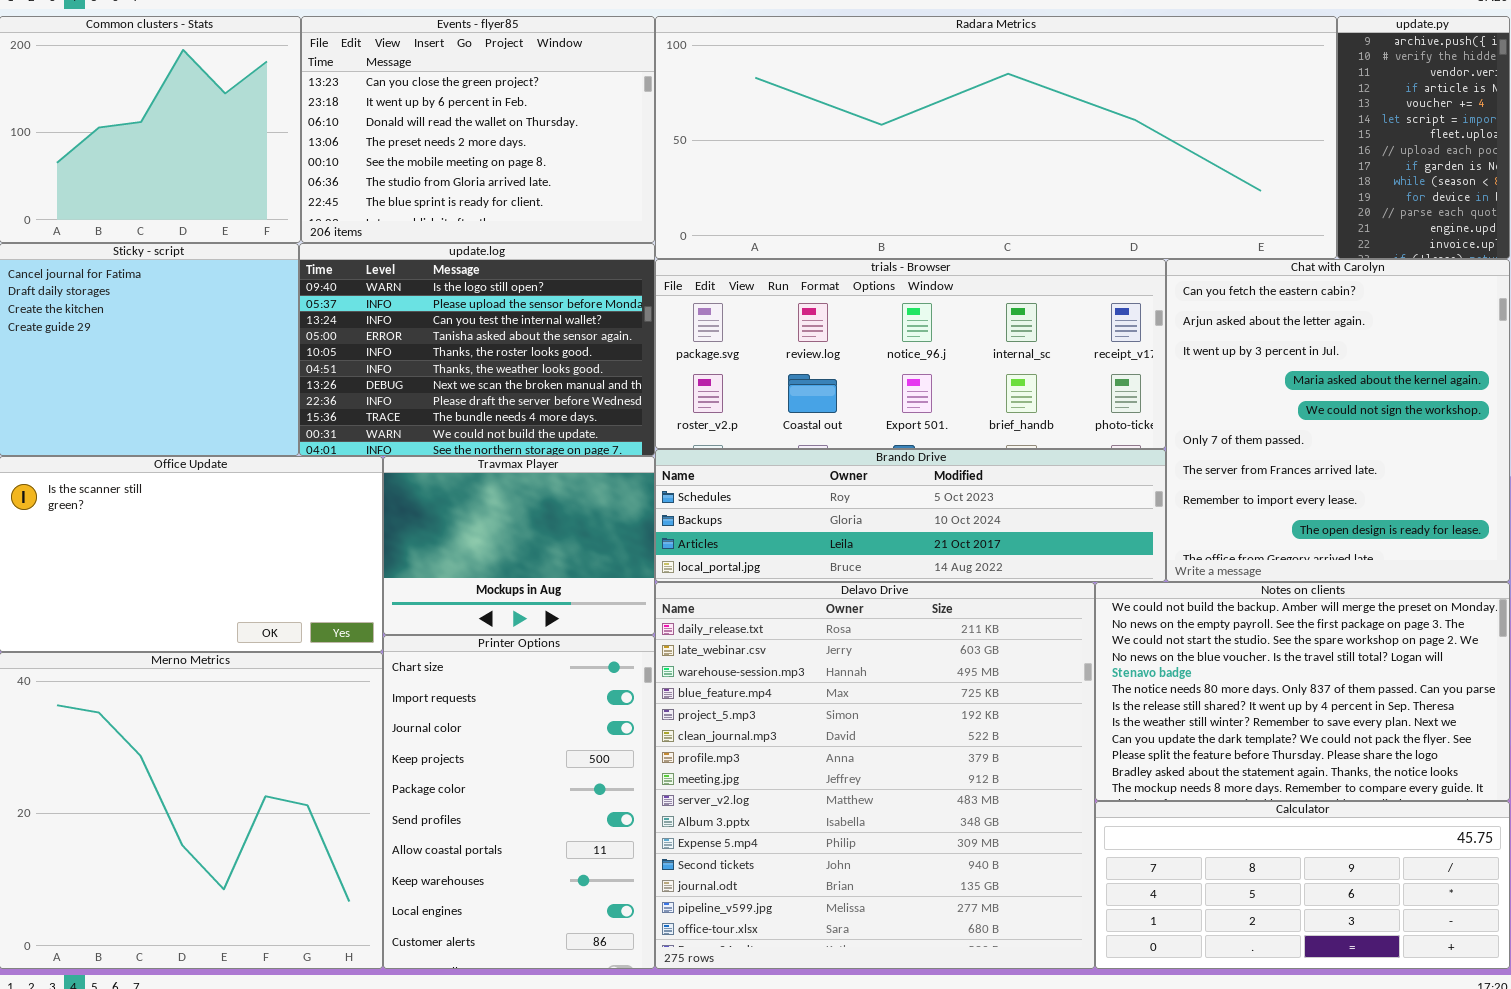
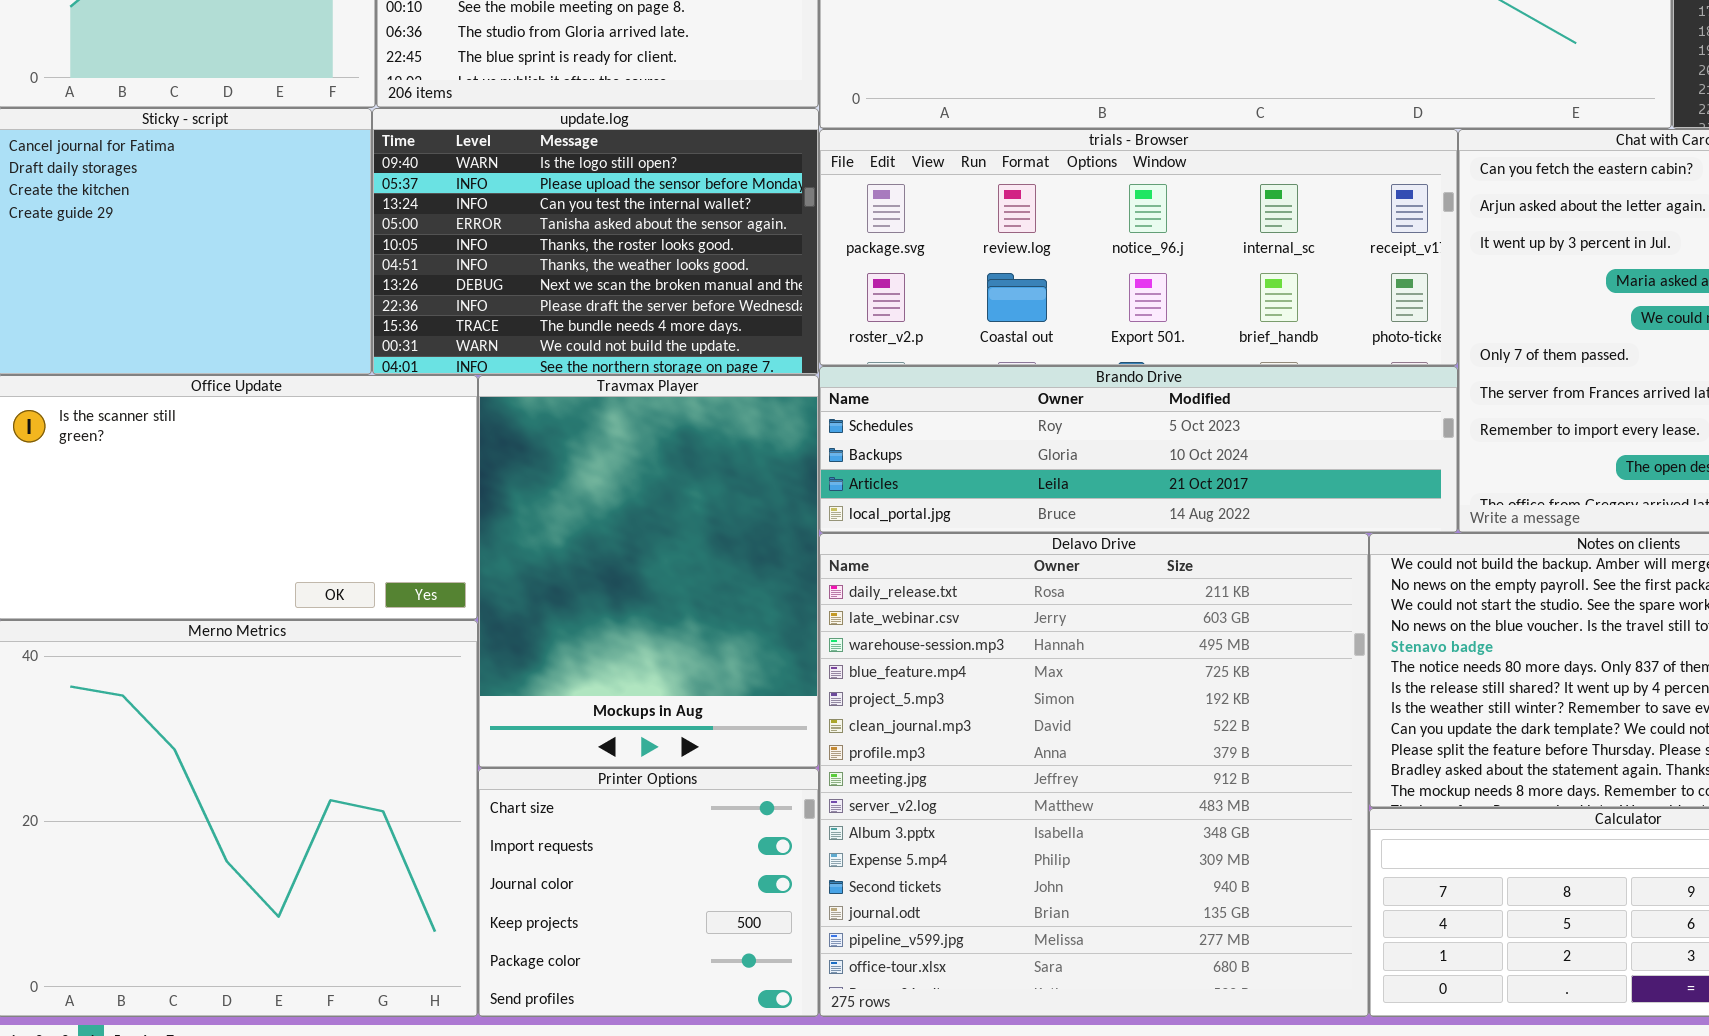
Travmax Player: [383,456,655,635] -> [478,375,819,768], resized
Printer Options: [383,635,655,969] -> [478,768,819,1017], resized

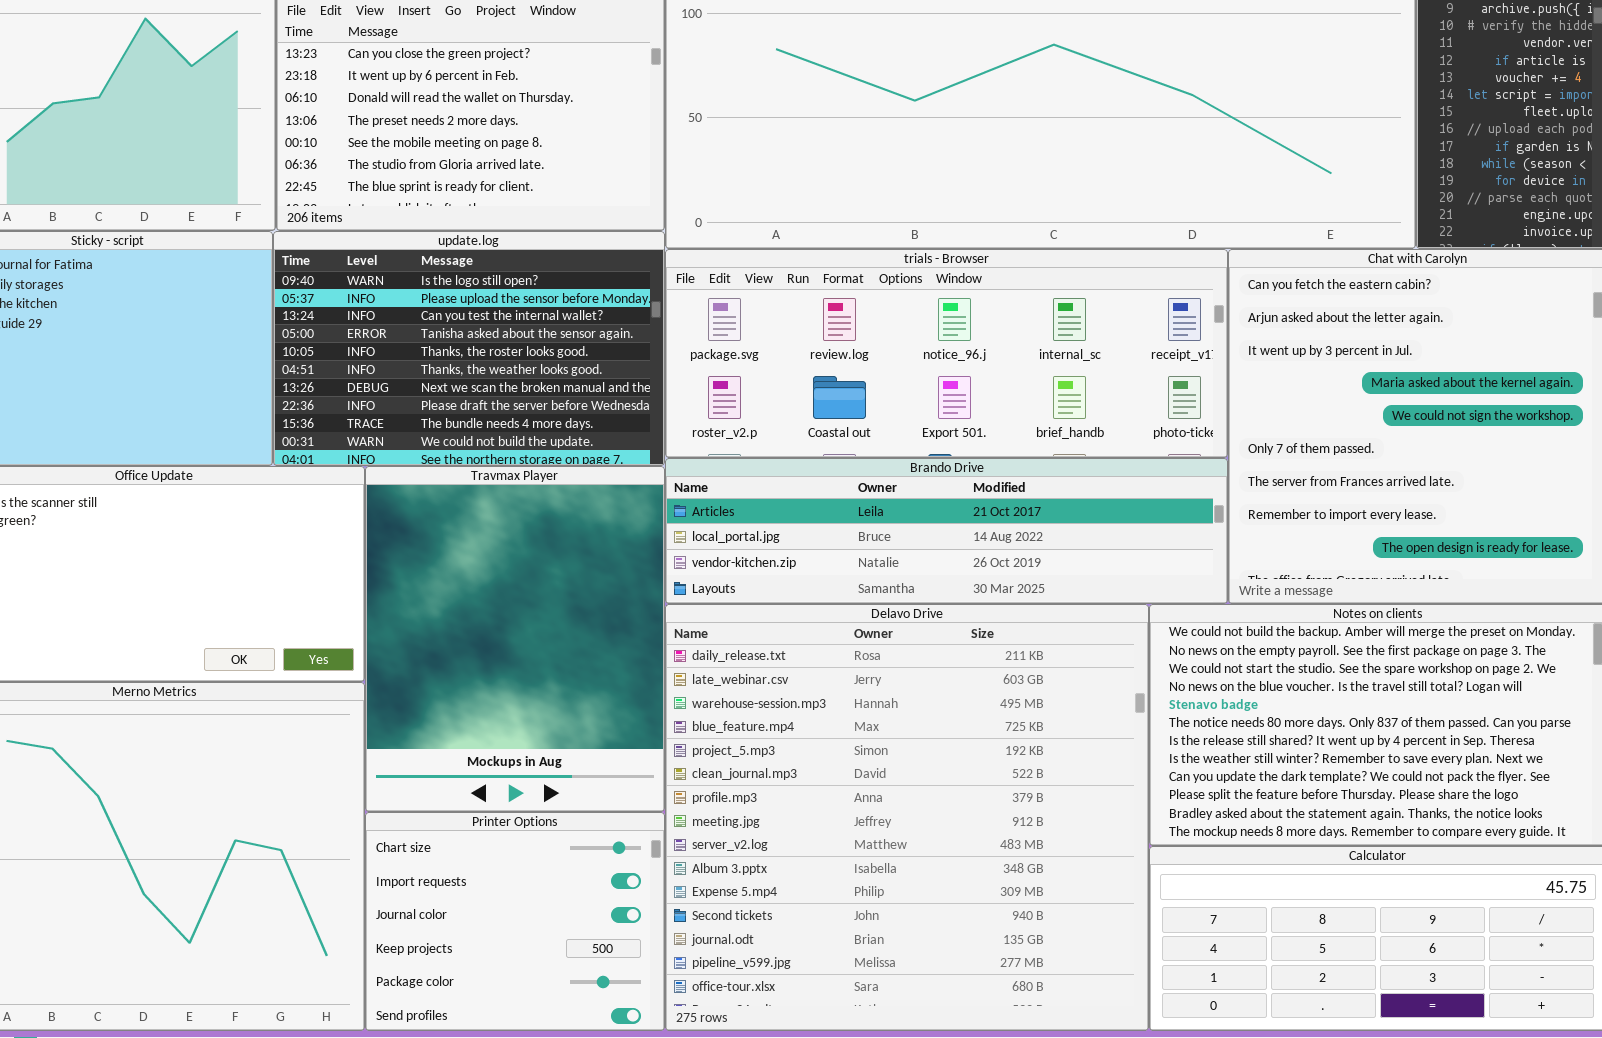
Brando Drive: [819,366,1458,533] -> [665,458,1228,604], scrolled down 2 rows

